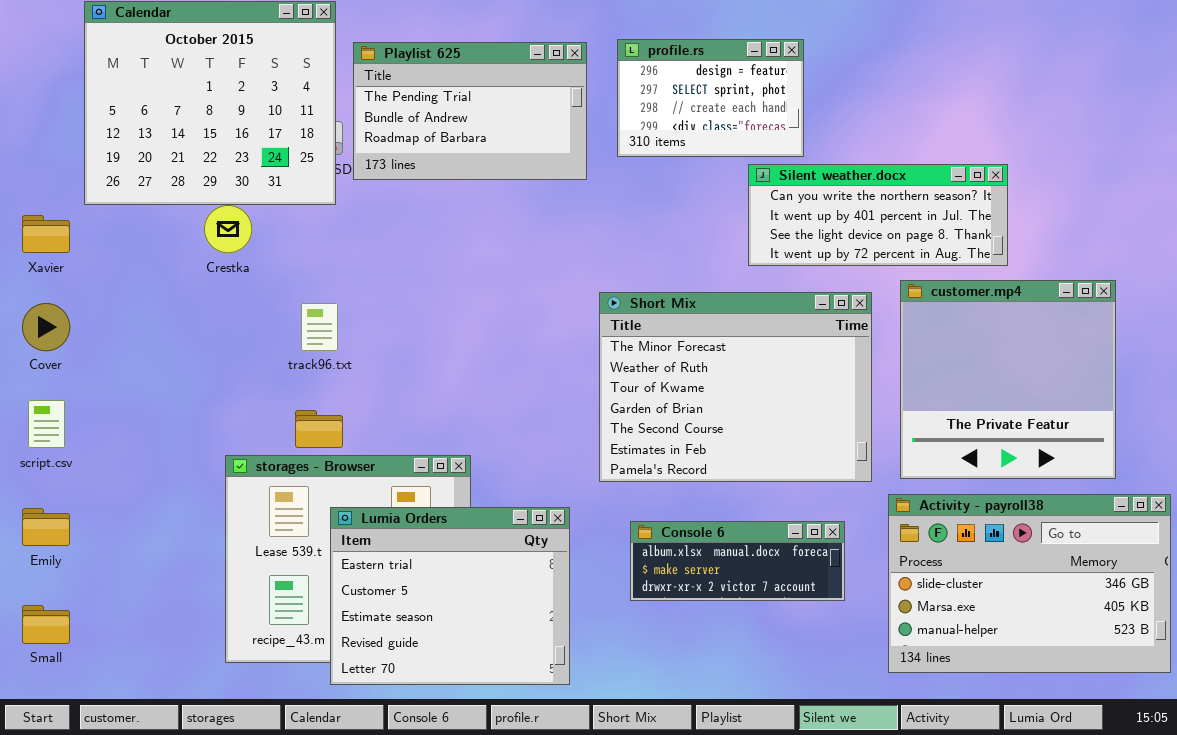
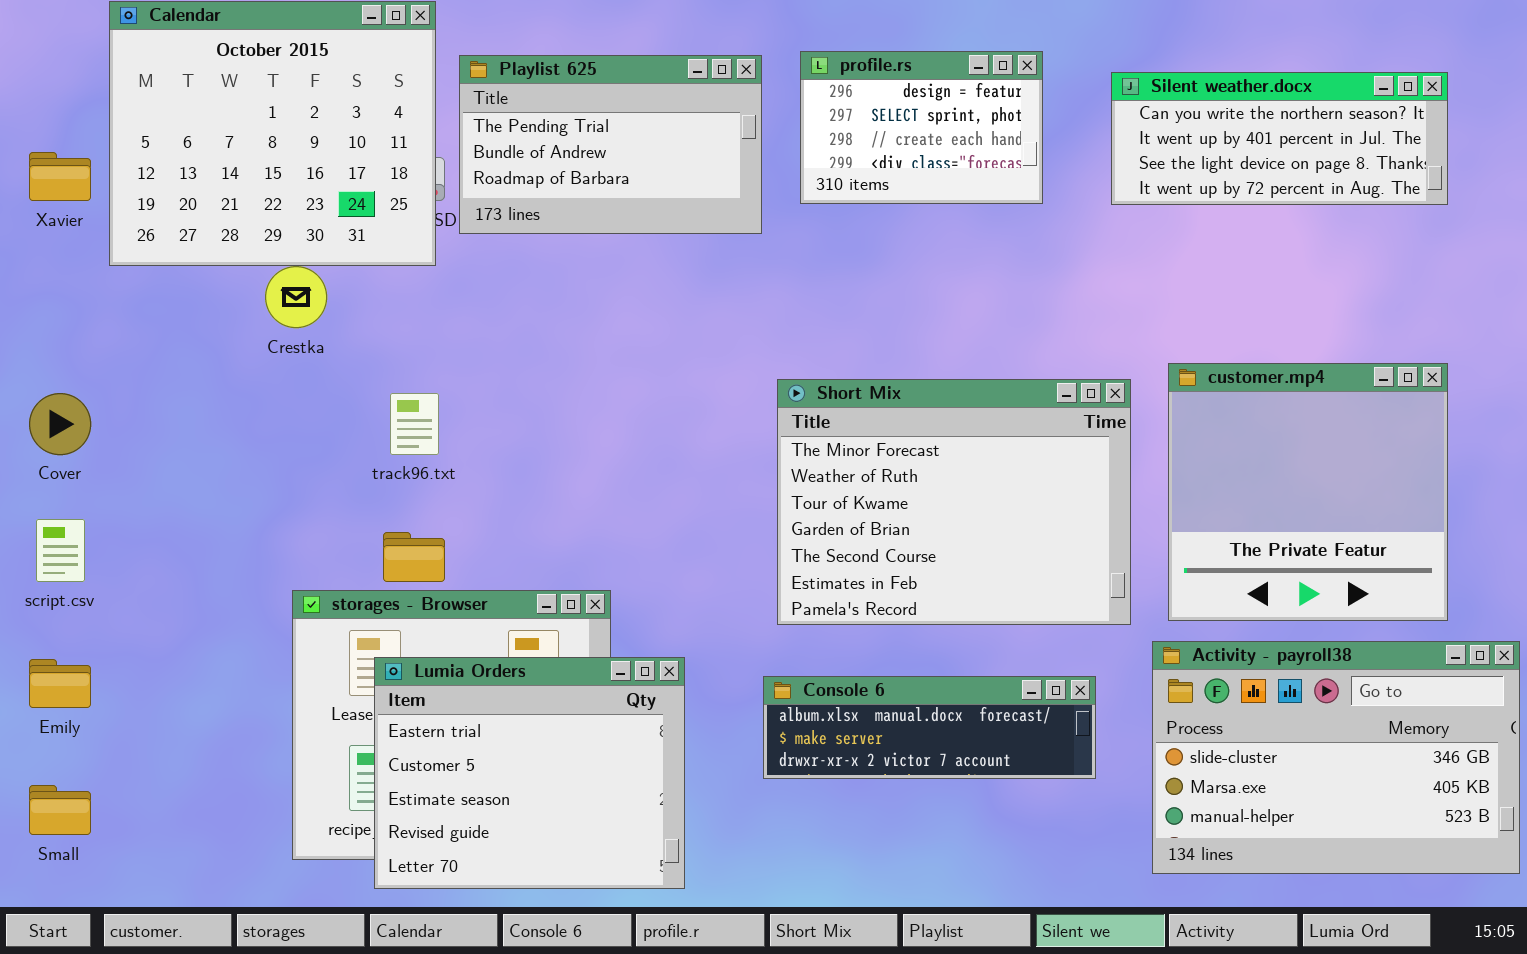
Silent weather.docx: [748,164,1008,266] -> [1111,72,1448,205], moved
Xavier: [22,215,70,253] -> [29,152,91,201], moved
Lumia Orders: [330,507,570,685] -> [374,657,685,889], moved
Console 6: [630,521,845,601] -> [763,676,1096,779], resized

